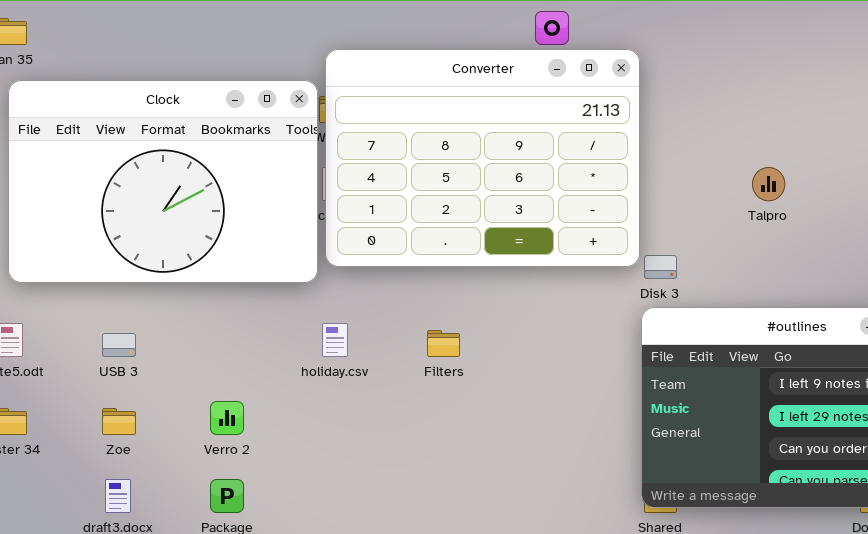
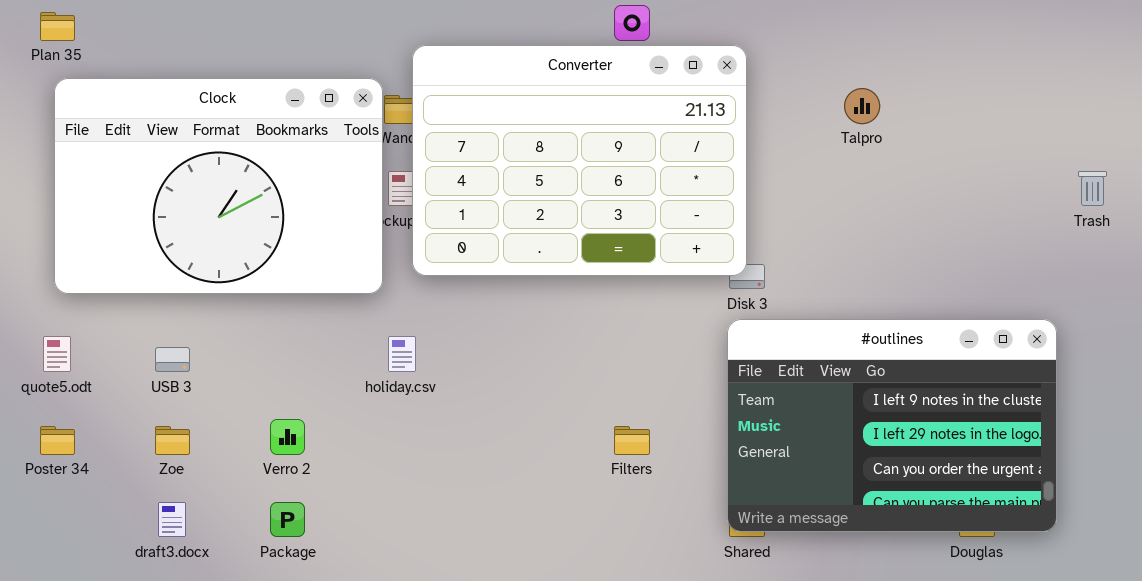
Converter: [325,49,640,267] -> [412,45,747,276], moved
Talpro: [752,167,785,201] -> [844,88,880,124], moved
Filters: [427,330,460,357] -> [614,426,650,455], moved

